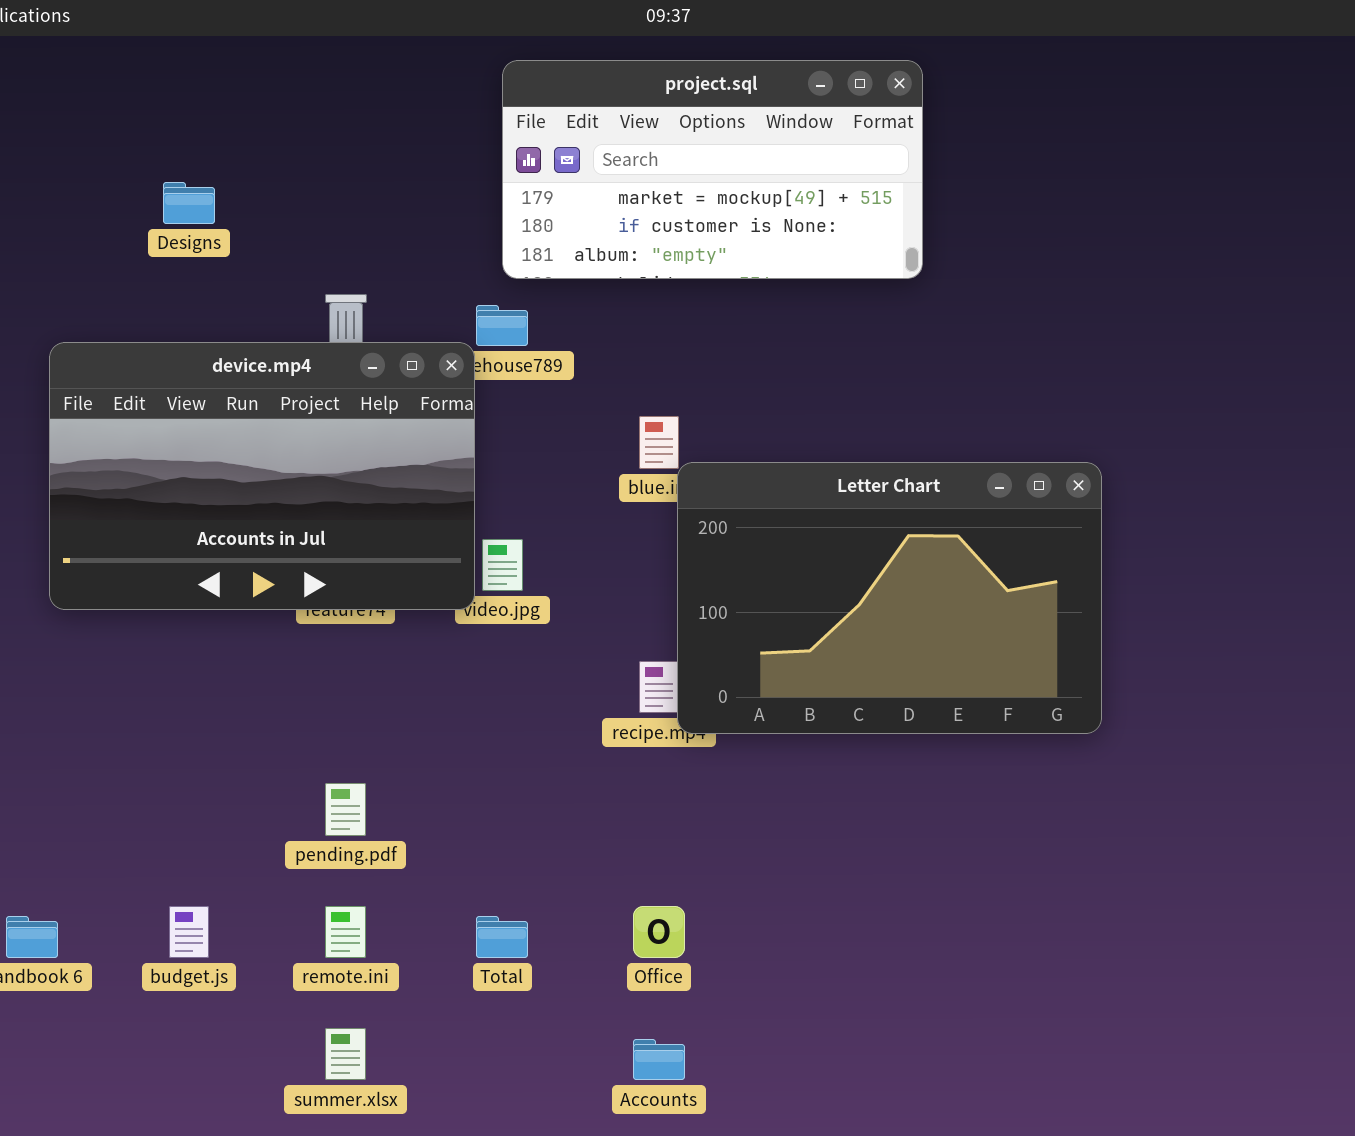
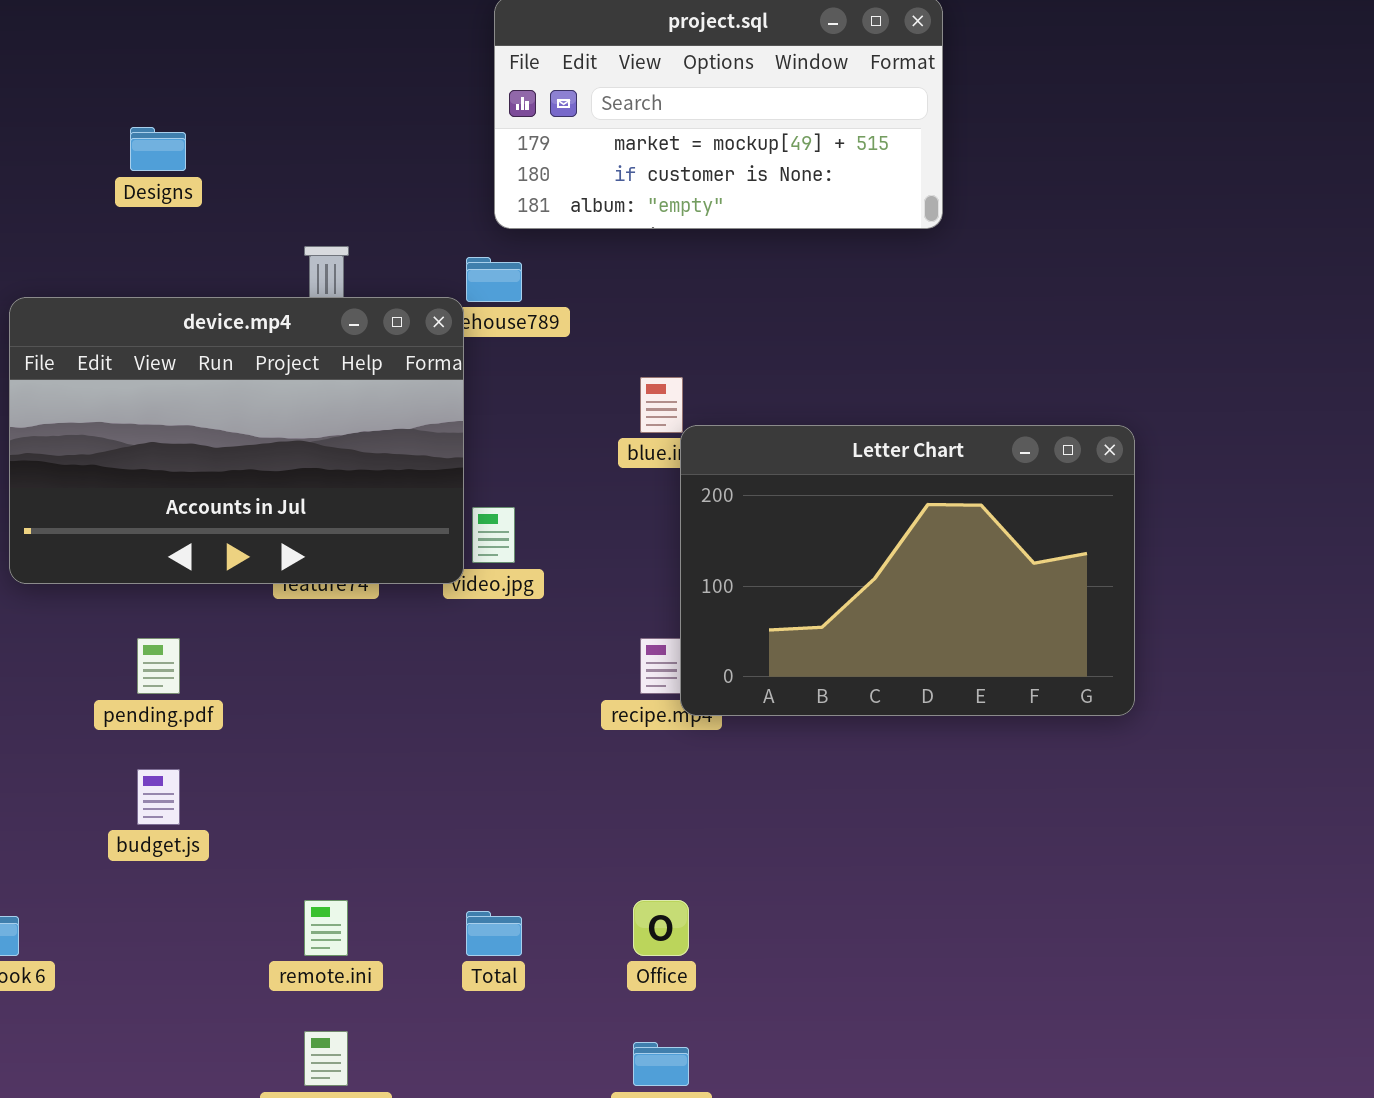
pending.pdf: [325,783,366,836] -> [137,638,180,694], moved
budget.js: [169,906,209,958] -> [137,769,180,825], moved

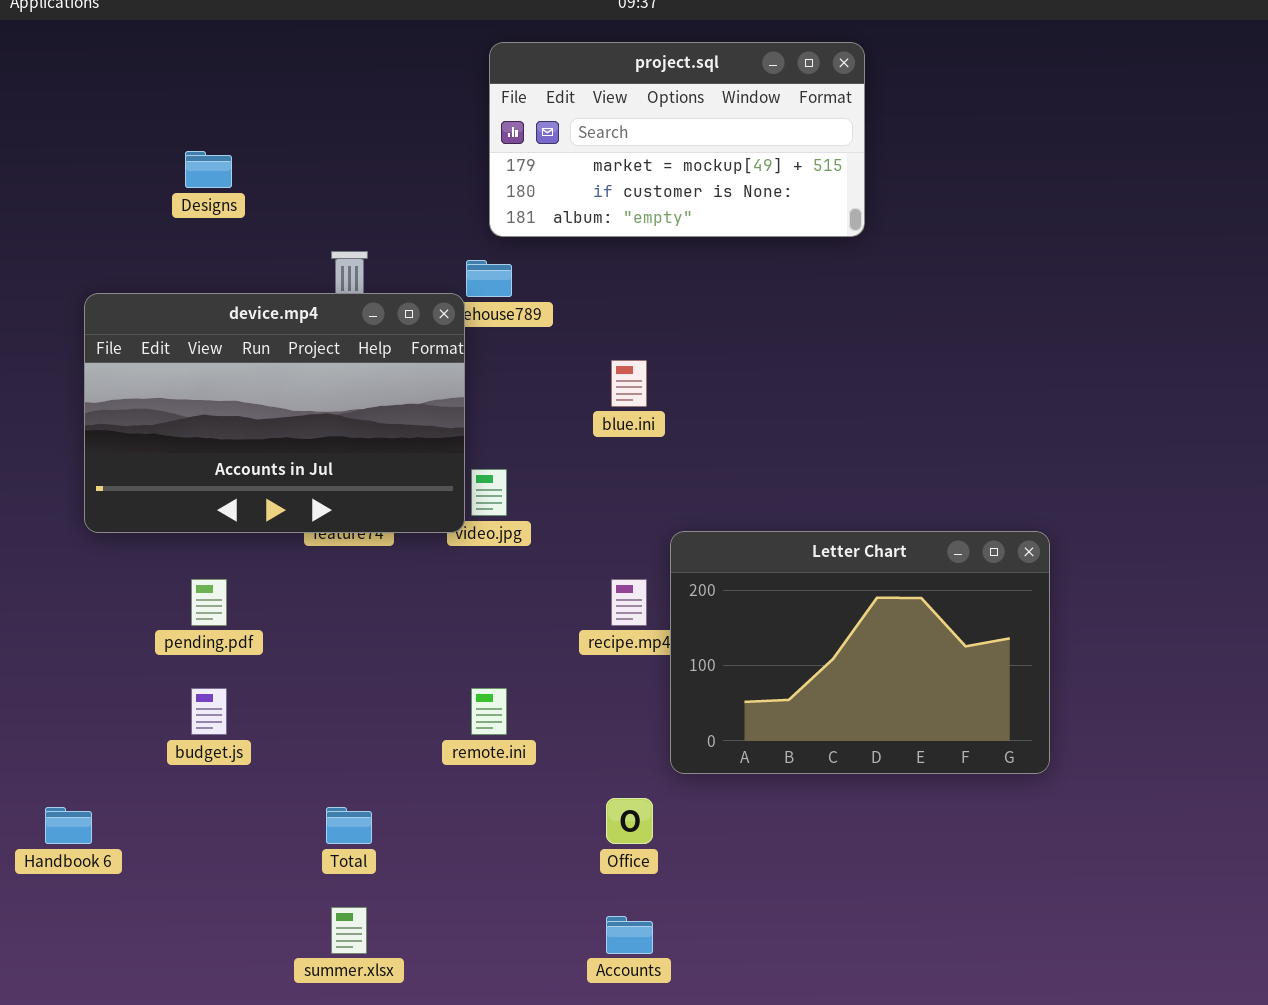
Letter Chart: [680,425,1135,716] -> [670,531,1050,774], moved
remote.ini: [304,900,348,956] -> [471,688,507,735], moved
Total: [466,911,522,956] -> [326,807,372,844], moved

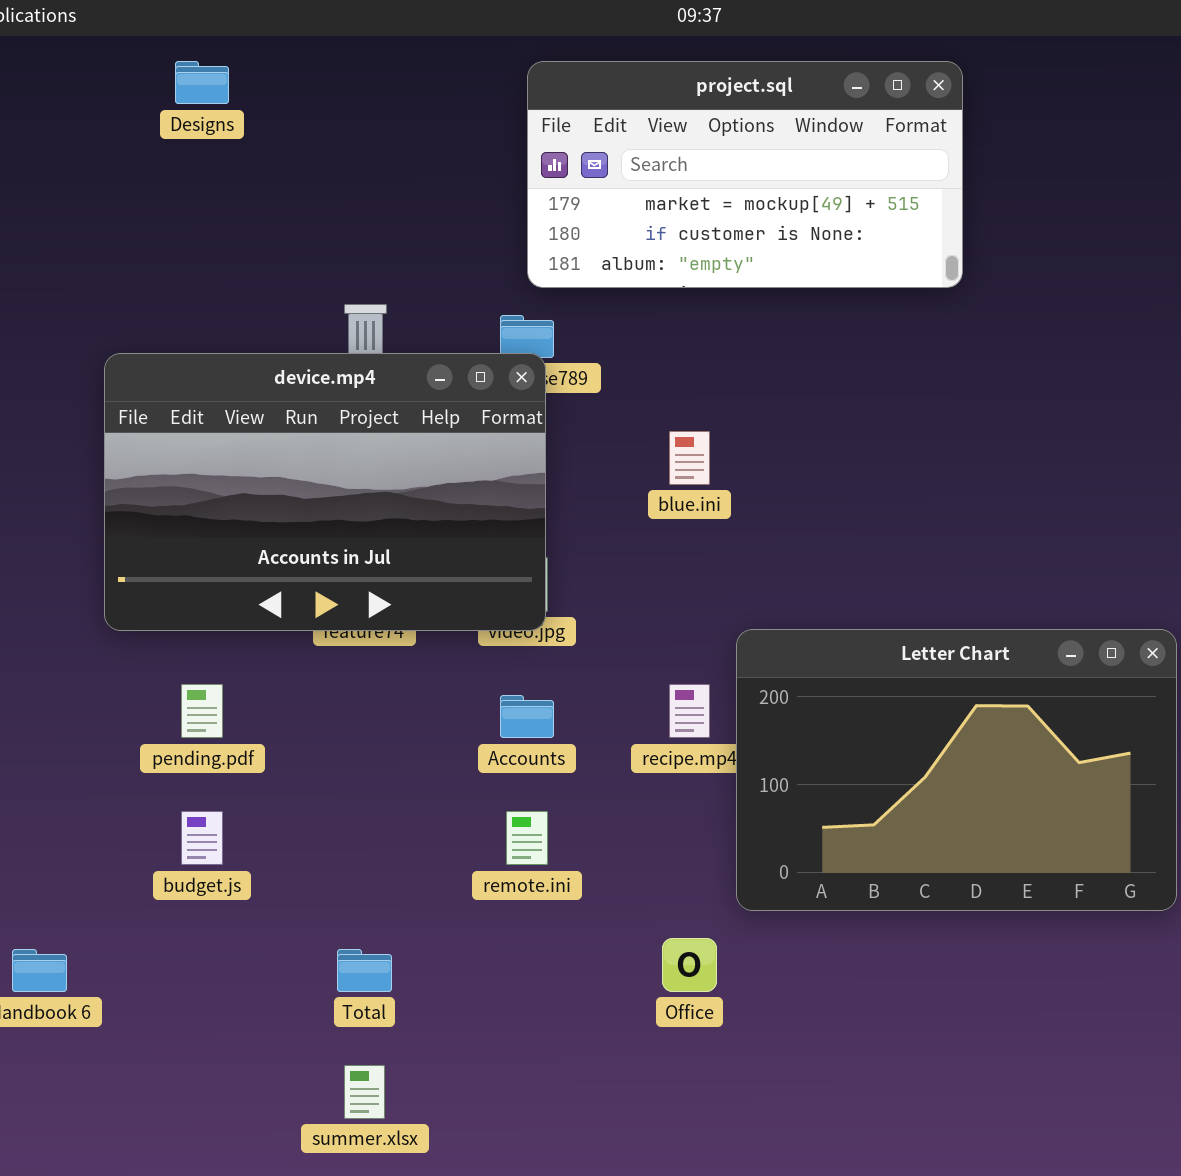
Designs: [185,151,232,188] -> [175,61,229,104], moved
device.mp4: [84,293,465,533] -> [104,353,546,631], moved
Accounts: [606,916,653,954] -> [500,695,554,738], moved

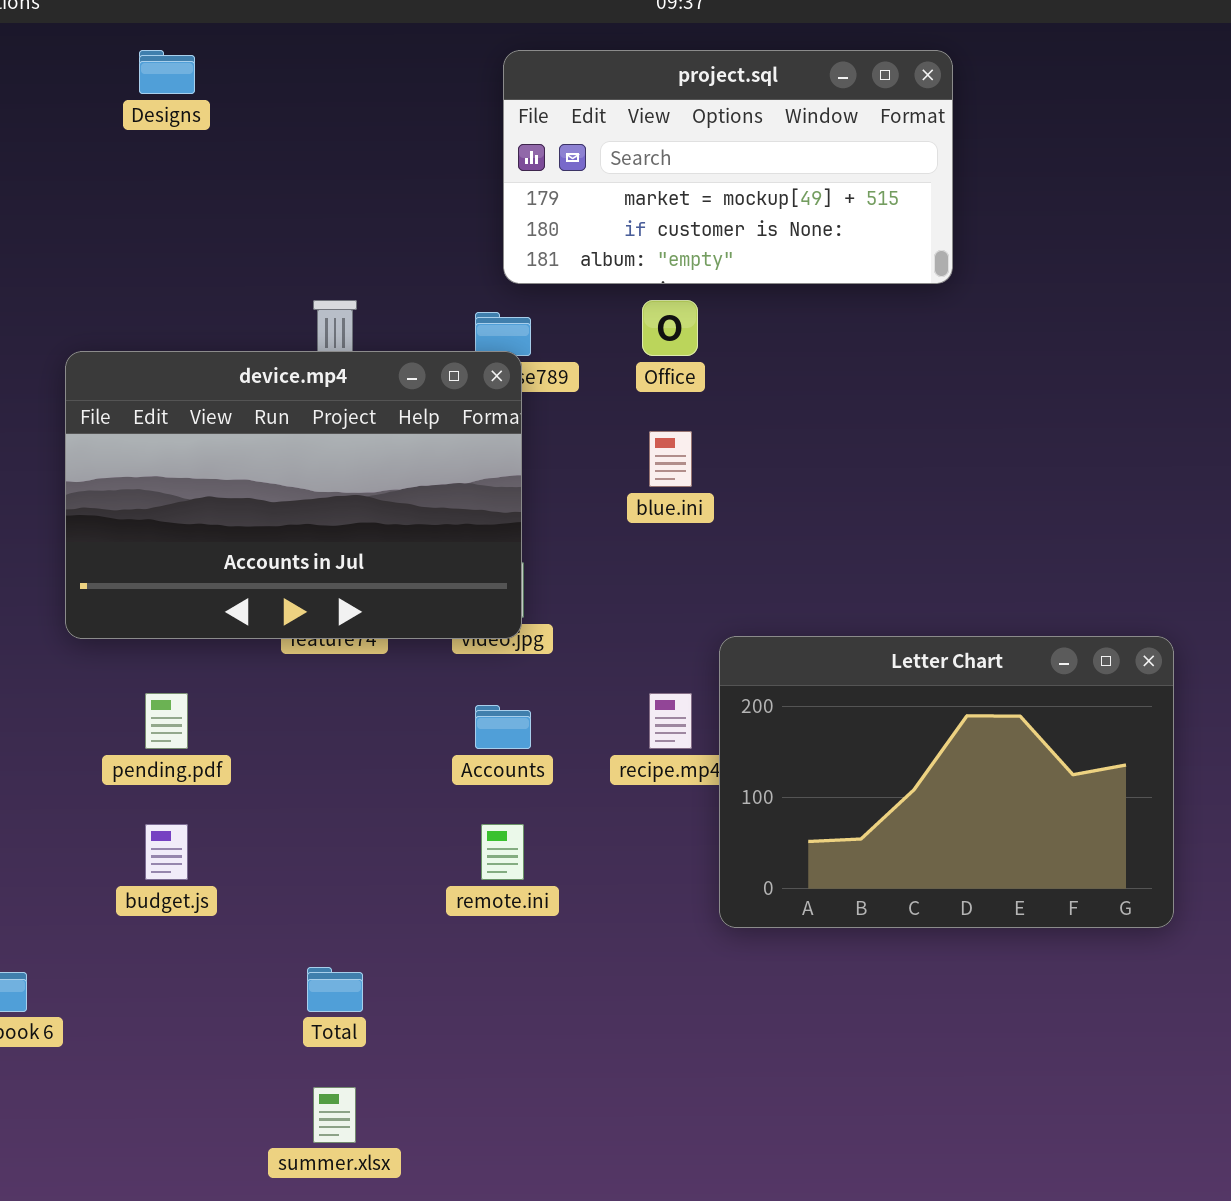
Office: [662,938,717,992] -> [642,300,698,356], moved

